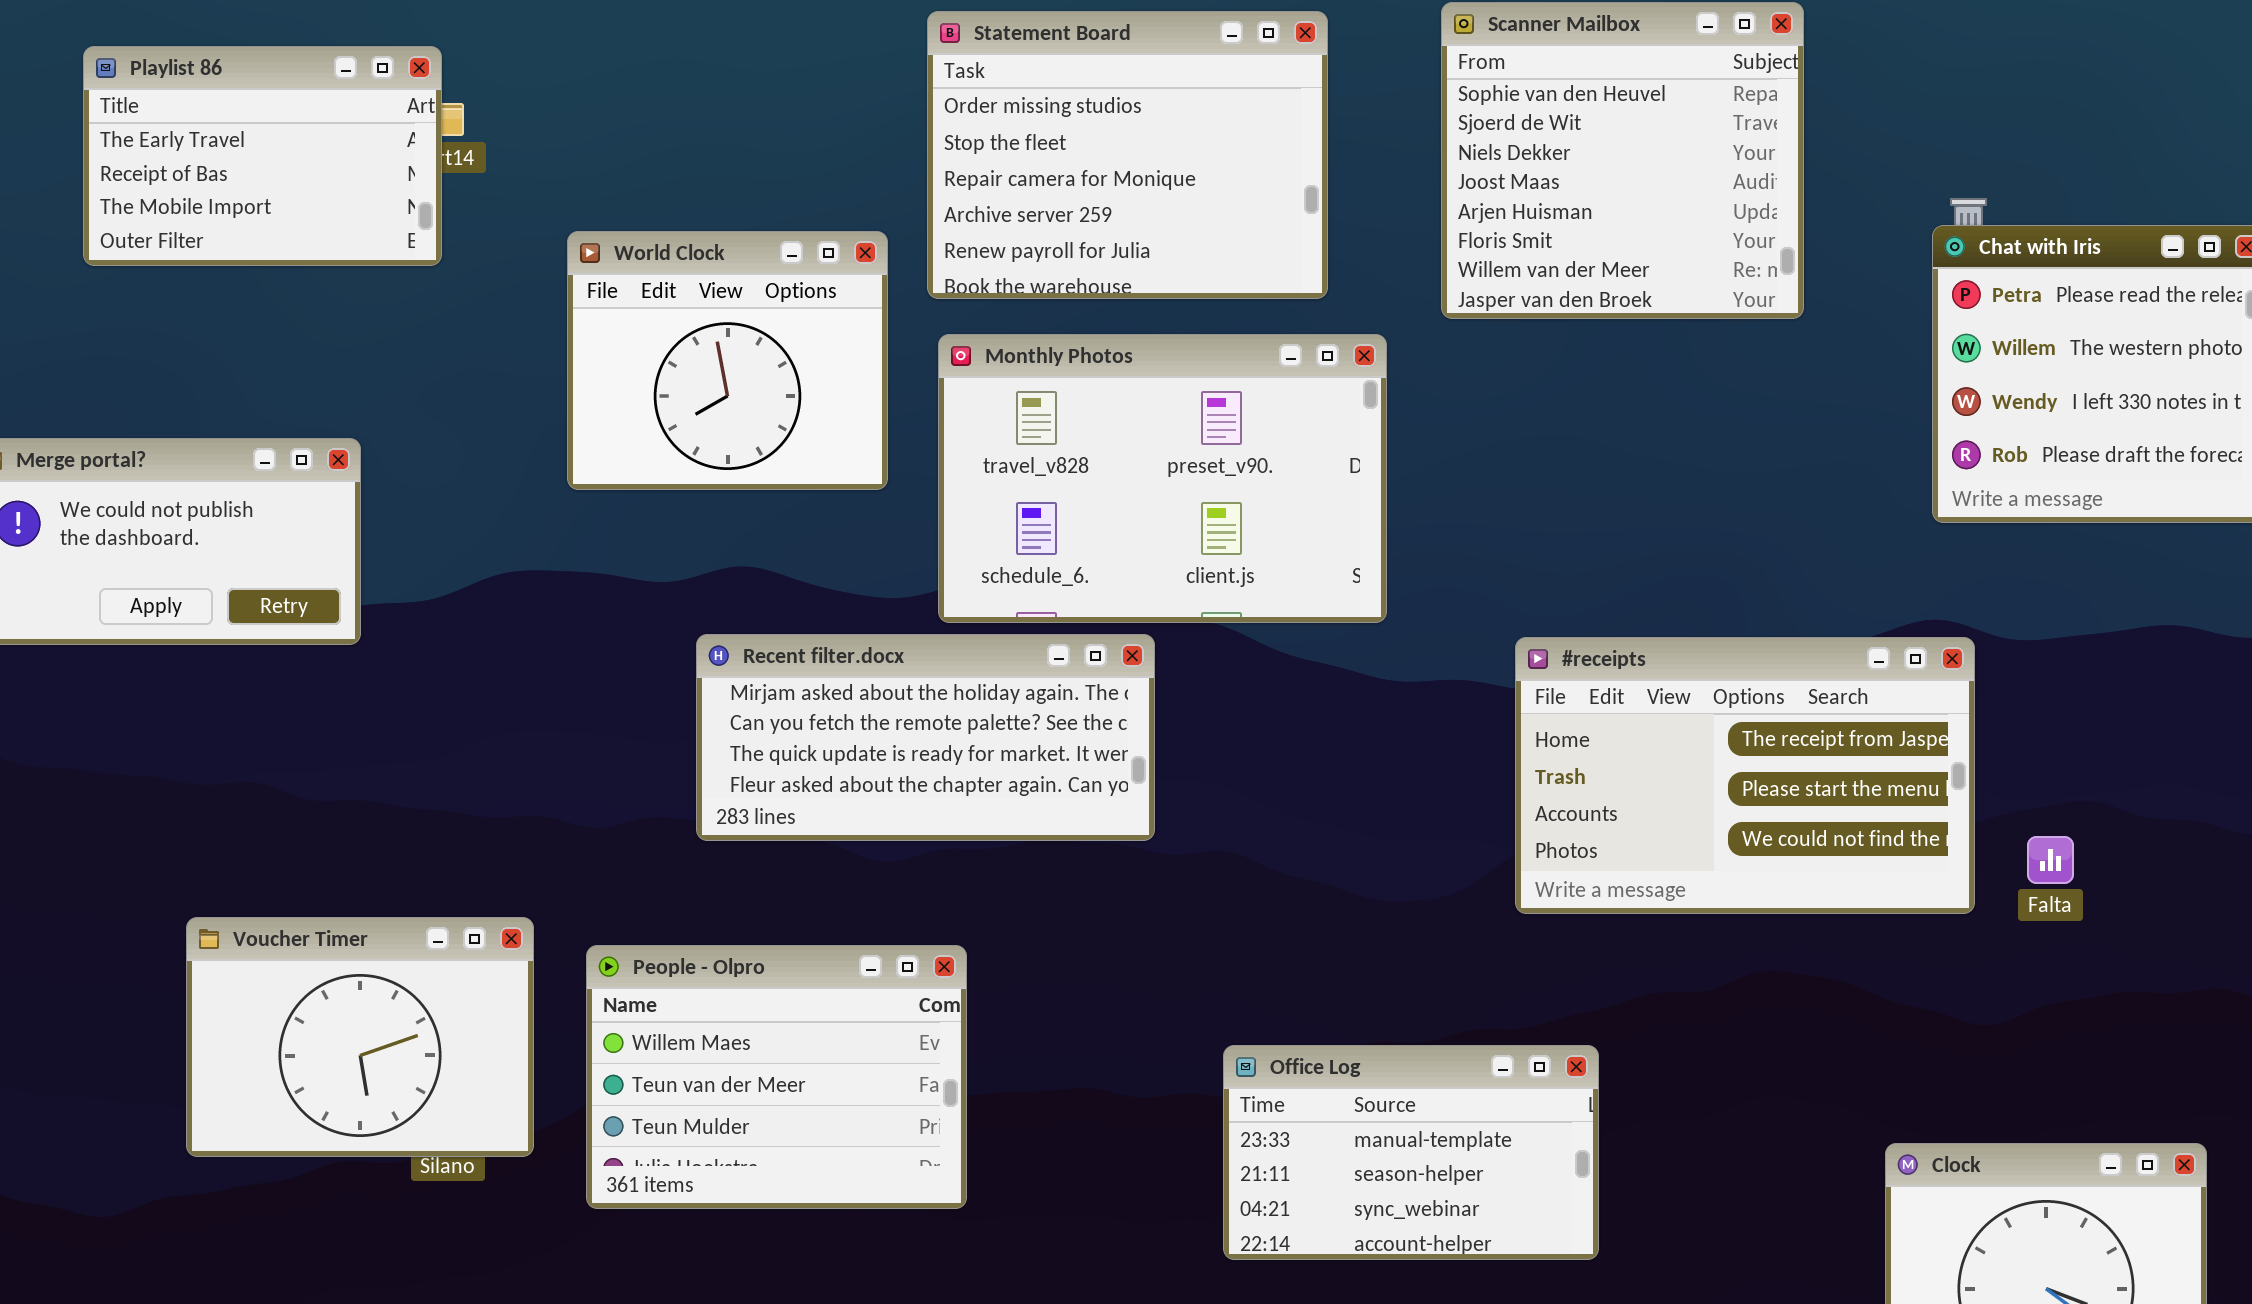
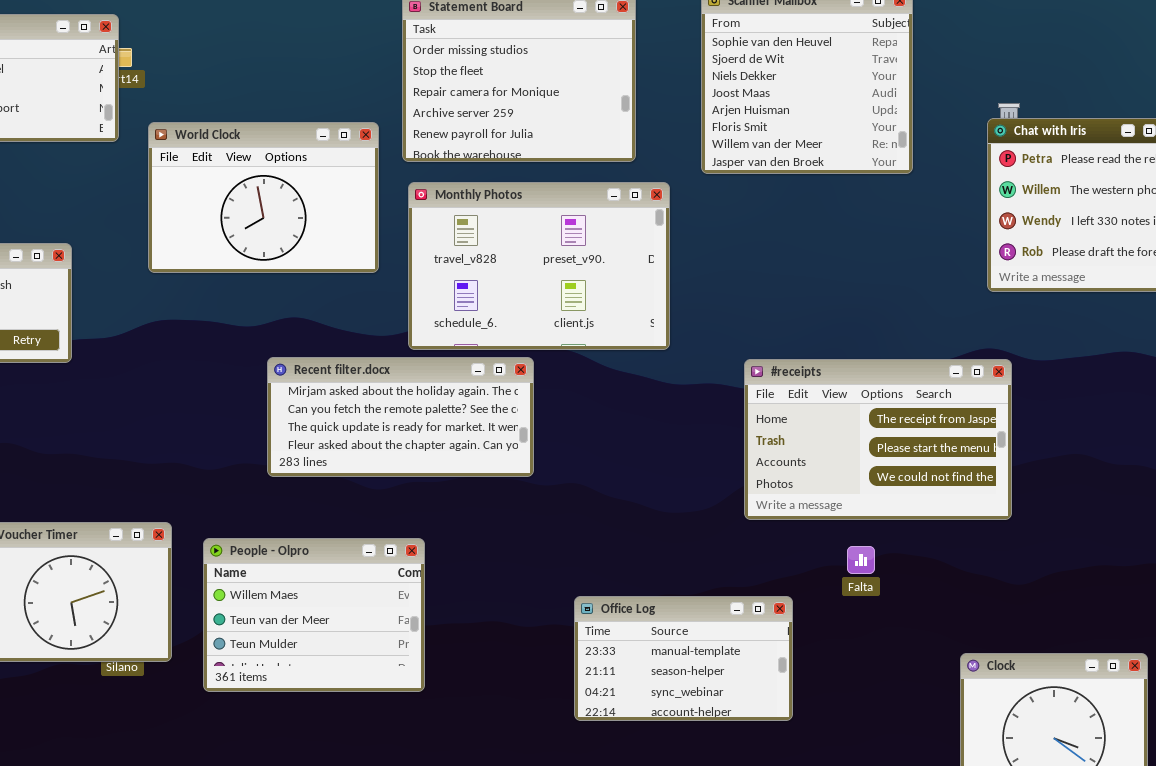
World Clock: [567,231,888,490] -> [148,122,379,273], resized
Falta: [2027,836,2074,884] -> [847,546,875,574], moved

